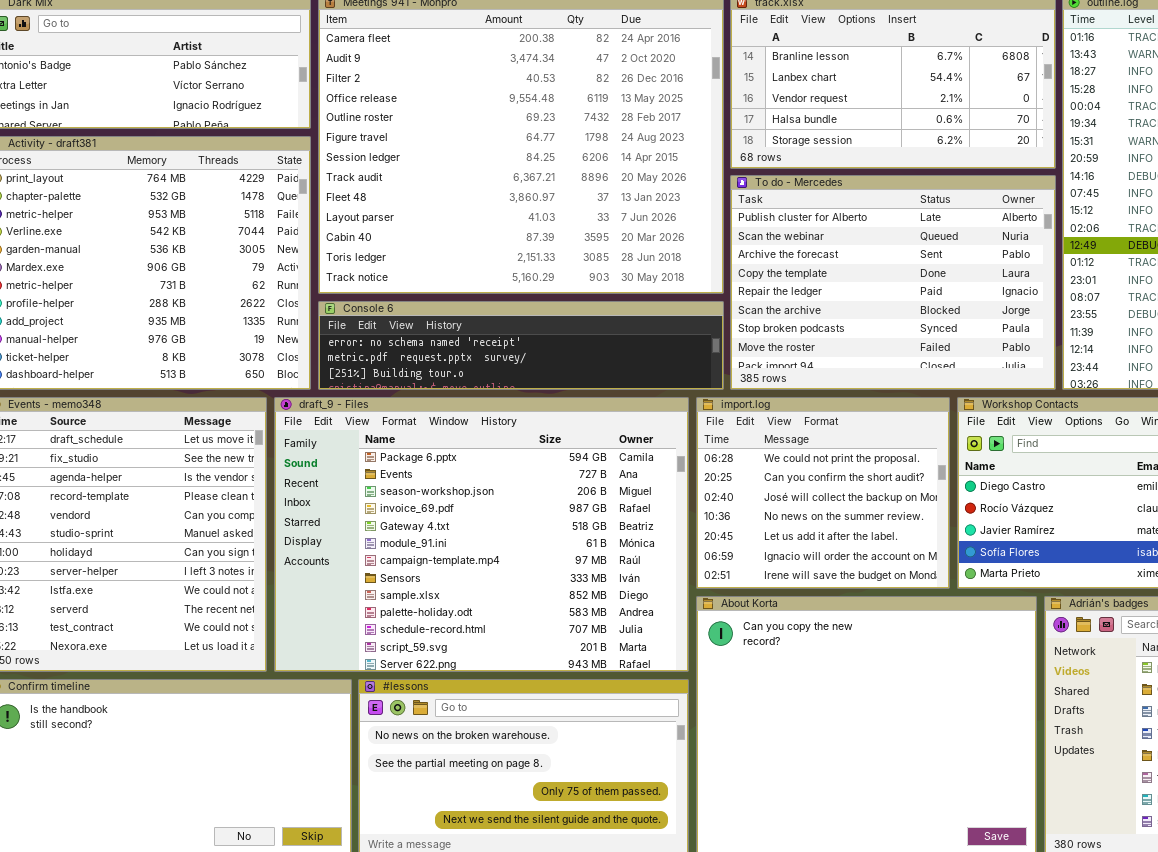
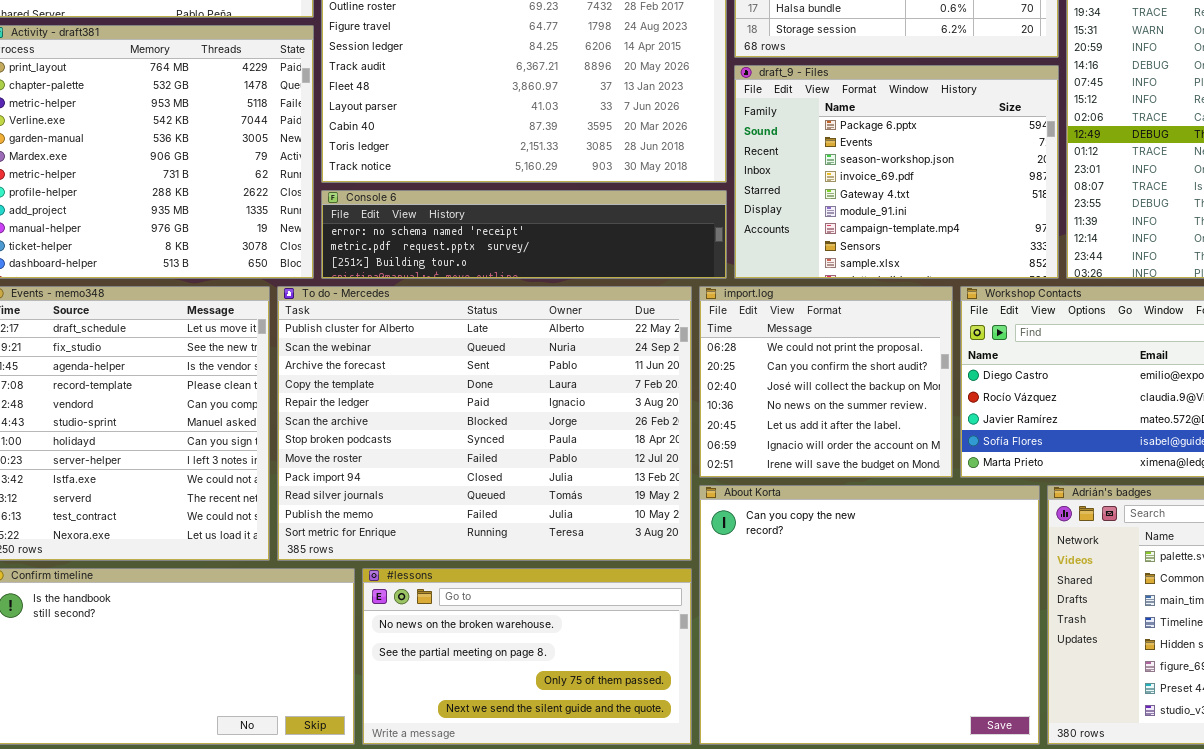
To do - Mercedes: [730,175,1056,390] -> [277,286,692,561], moved, resized
draft_9 - Files: [274,397,689,672] -> [734,65,1059,279], moved, resized

